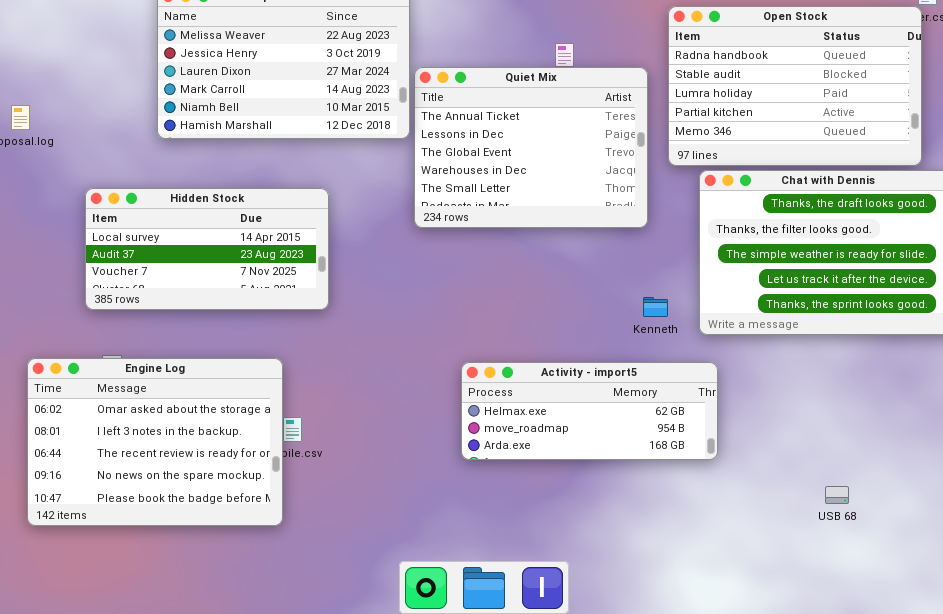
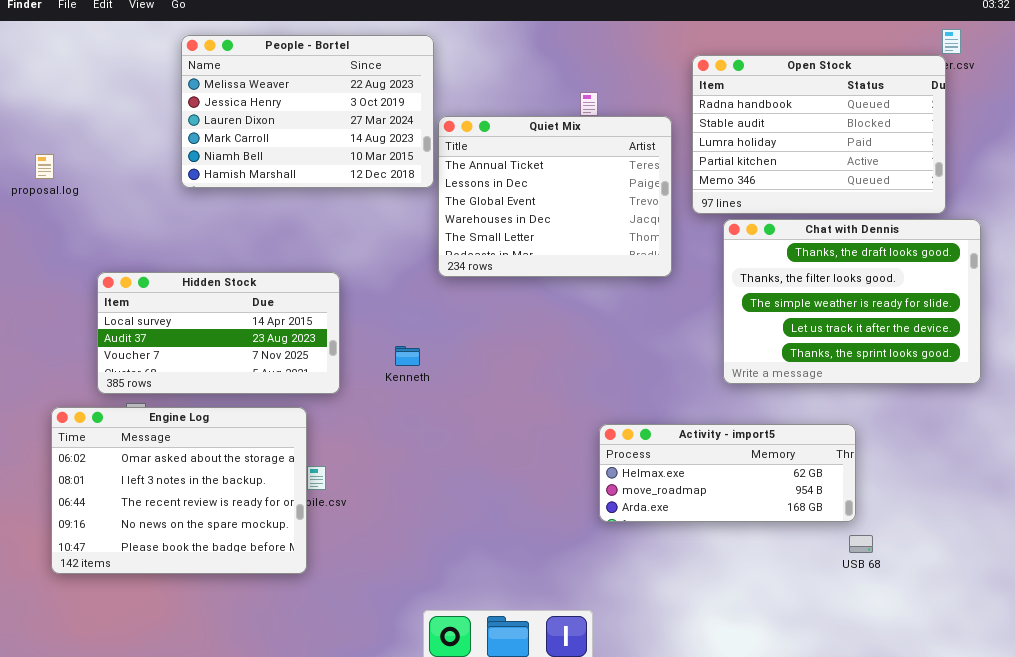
Hidden Stock: [85,188,329,310] -> [97,272,340,394], moved
Kenneth: [643,297,668,317] -> [395,346,420,366], moved
Activity - import5: [461,362,718,460] -> [599,424,856,522], moved

